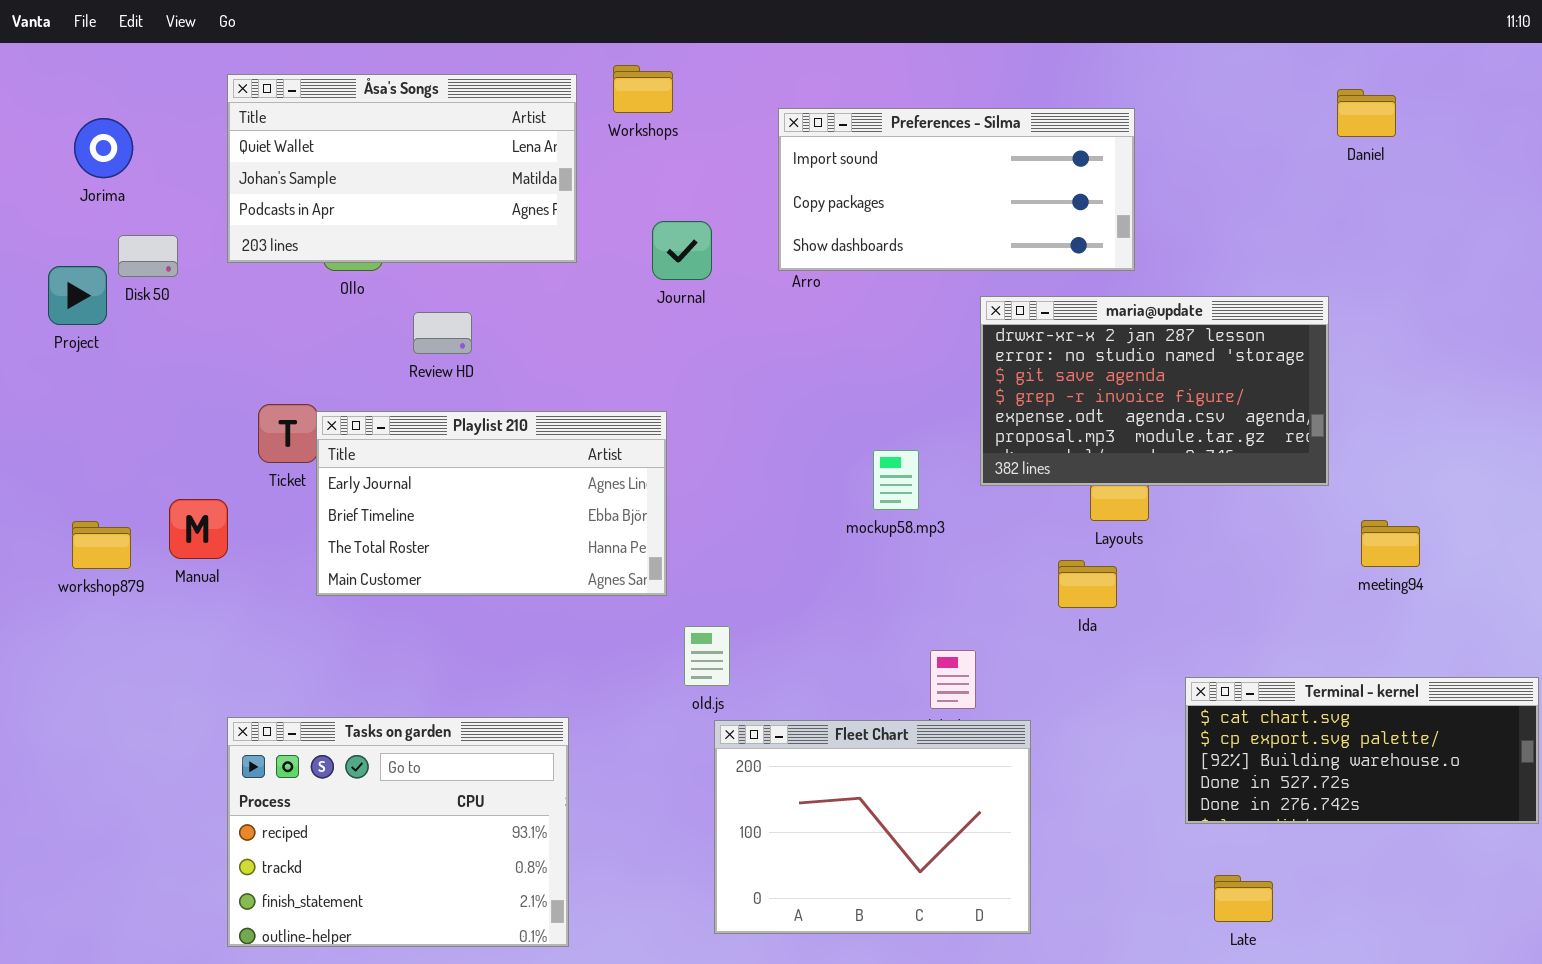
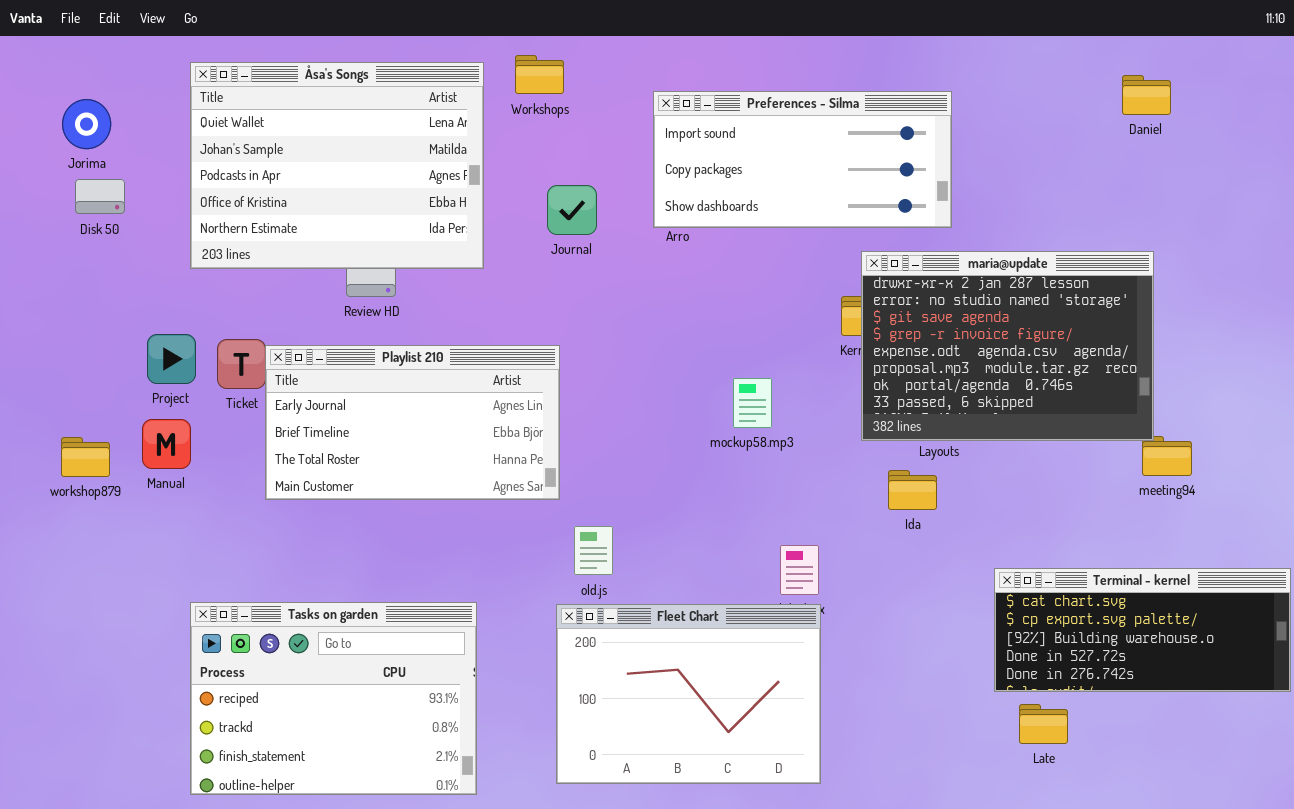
Åsa's Songs: [227,74,577,263] -> [190,62,484,269], resized
Disk 50: [118,235,178,277] -> [75,179,125,214], moved
Project: [48,266,107,325] -> [147,334,196,384], moved
maria@update: [980,296,1329,486] -> [861,251,1154,441], moved, resized
Fleet Chart: [714,720,1031,934] -> [556,604,821,784], moved
Late: [1214,875,1273,922] -> [1019,704,1068,744], moved

